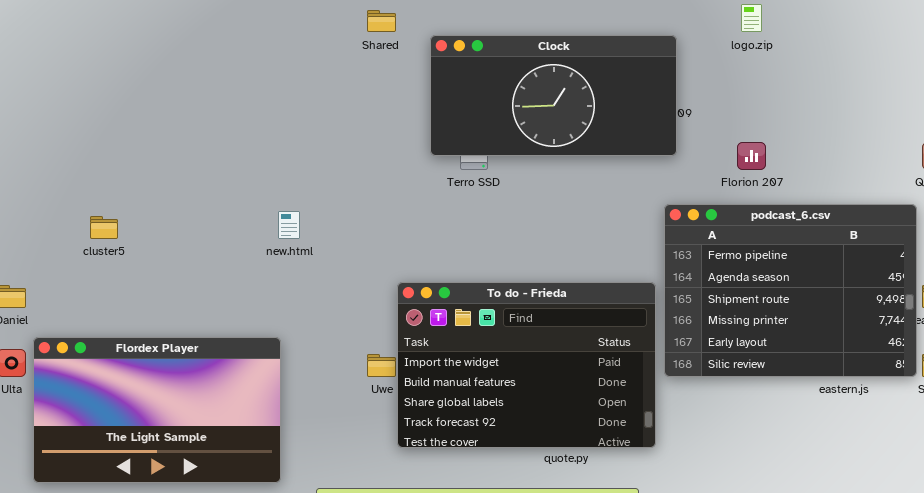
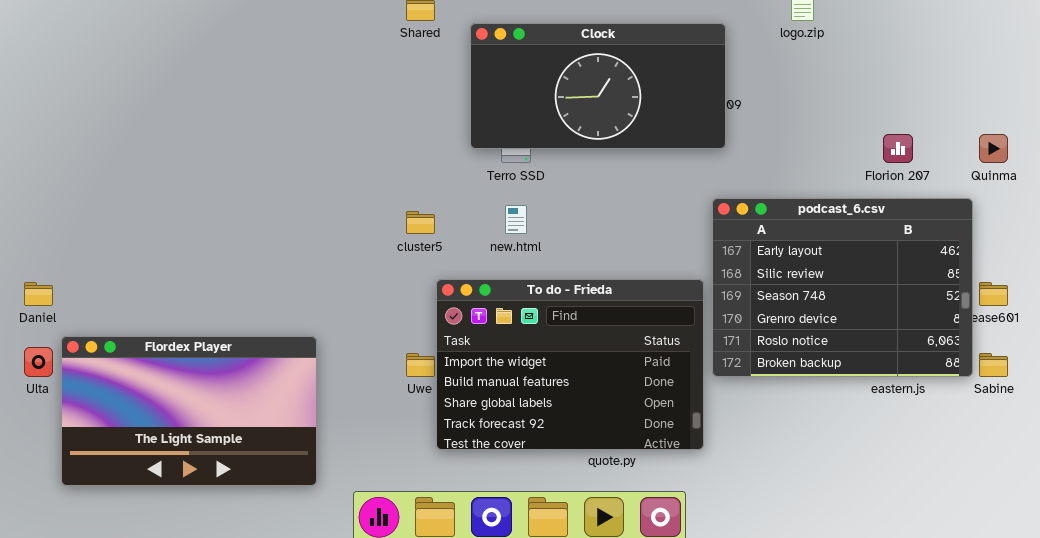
Florion 207: [737,142,766,170] -> [883,134,913,163], moved
podcast_6.csv: [664,204,917,377] -> [712,198,973,377], scrolled down 4 rows
new.html: [278,211,300,239] -> [505,205,527,234], moved
cluster5: [90,216,118,239] -> [406,211,435,234], moved

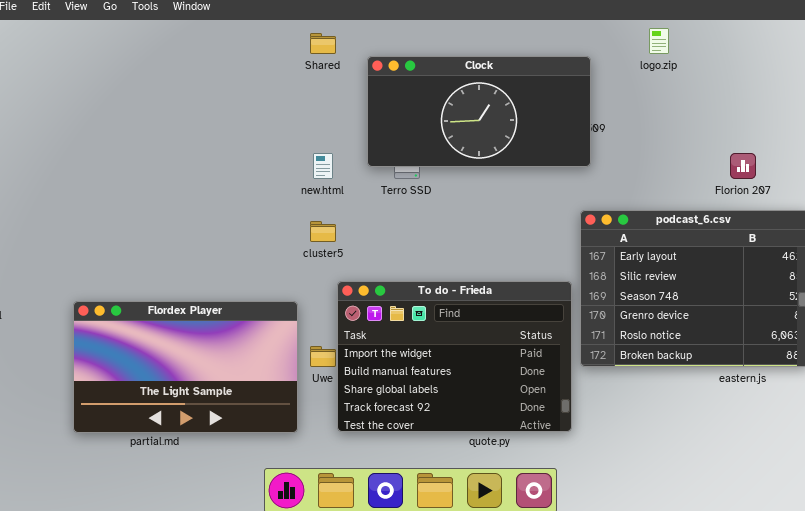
new.html: [505,205,527,234] -> [313,153,333,179], moved
Flordex Player: [61,336,317,486] -> [73,301,298,433], moved

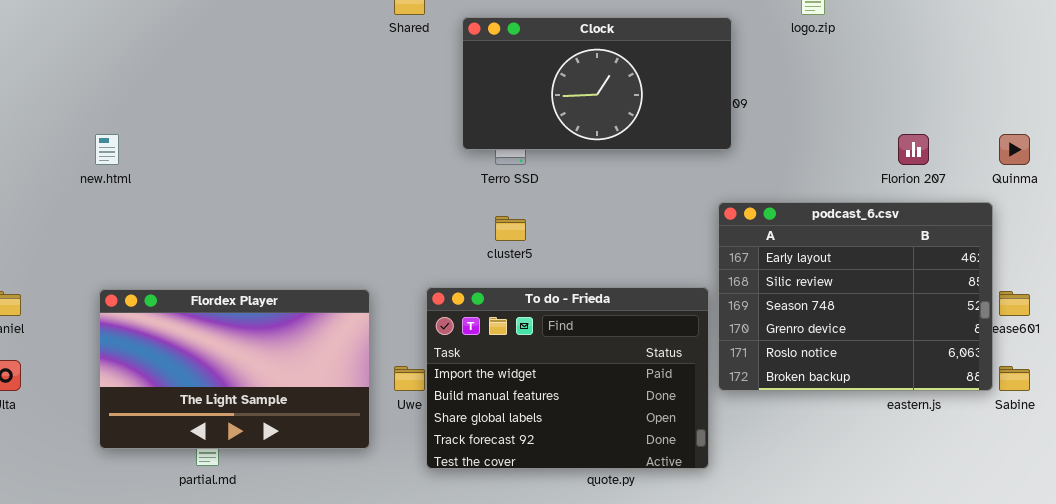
new.html: [313,153,333,179] -> [95,134,119,165], moved
cluster5: [310,221,336,242] -> [495,216,526,241], moved
Flordex Player: [73,301,298,433] -> [99,289,370,449], moved

